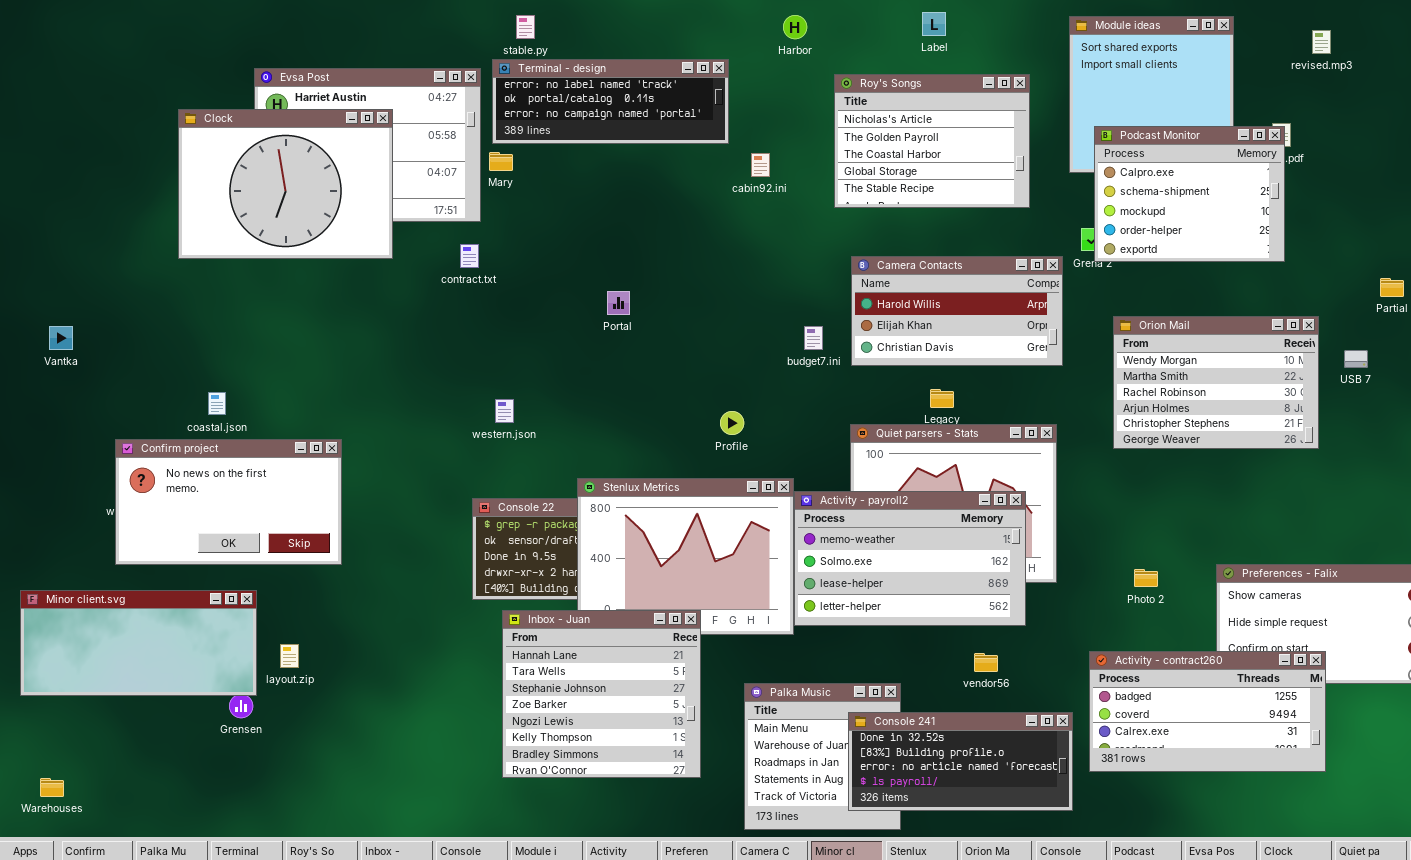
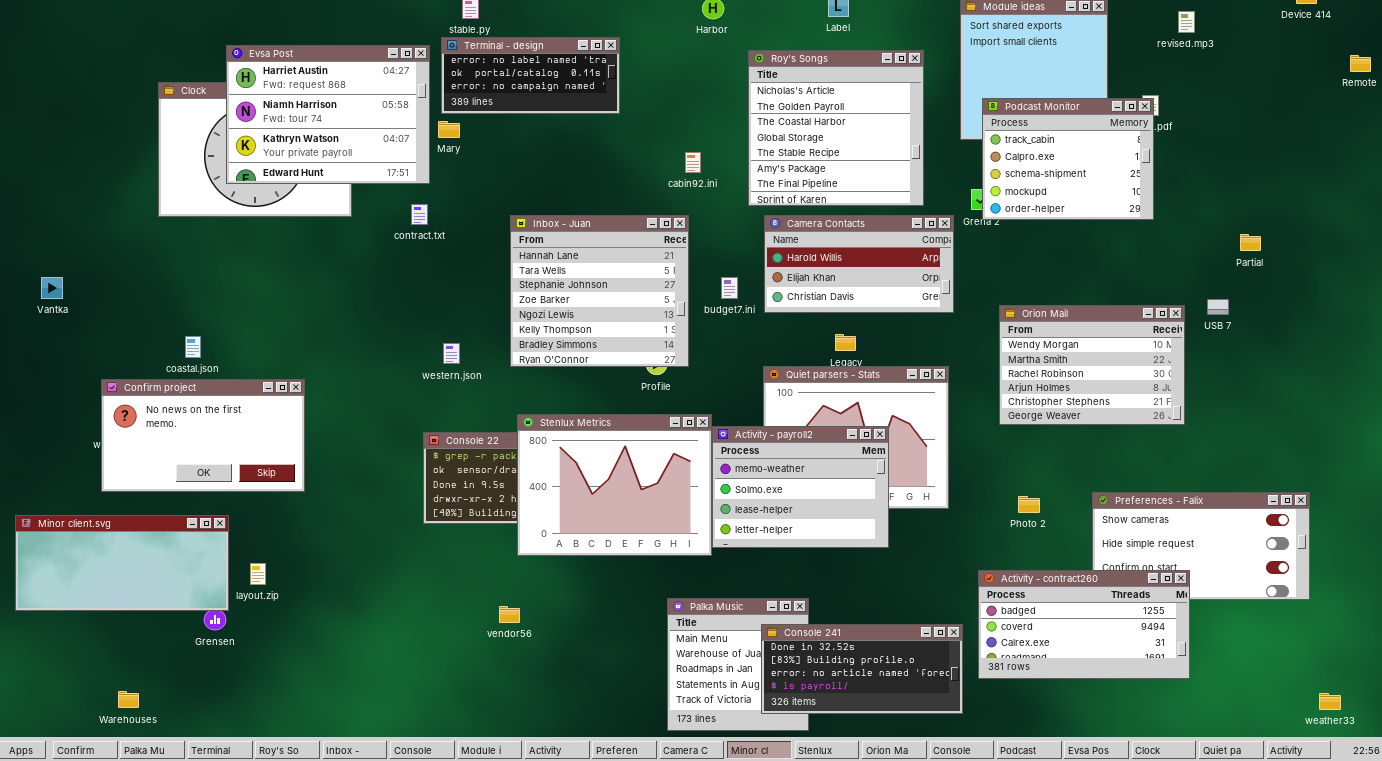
Terminal - design: [492,59,729,144] -> [441,37,620,114], resized
Evsa Post: [254,68,481,222] -> [226,45,430,184], raised
Roy's Songs: [834,74,1030,208] -> [748,50,924,206], resized
Podcast Monitor: [1094,126,1285,262] -> [982,98,1154,220], scrolled up 1 row
cabin92.ini: [751,153,770,177] -> [685,152,701,173], moved
Orion Mail: [1113,316,1319,449] -> [999,305,1185,425], moved
Activity - payroll2: [794,491,1026,626] -> [712,426,889,548], resized
Inbox - Juan: [502,610,701,778] -> [510,215,689,367], moved
vendor56: [974,653,998,672] -> [499,606,520,623], moved
Warehouses: [40,778,64,797] -> [118,691,139,708], moved

